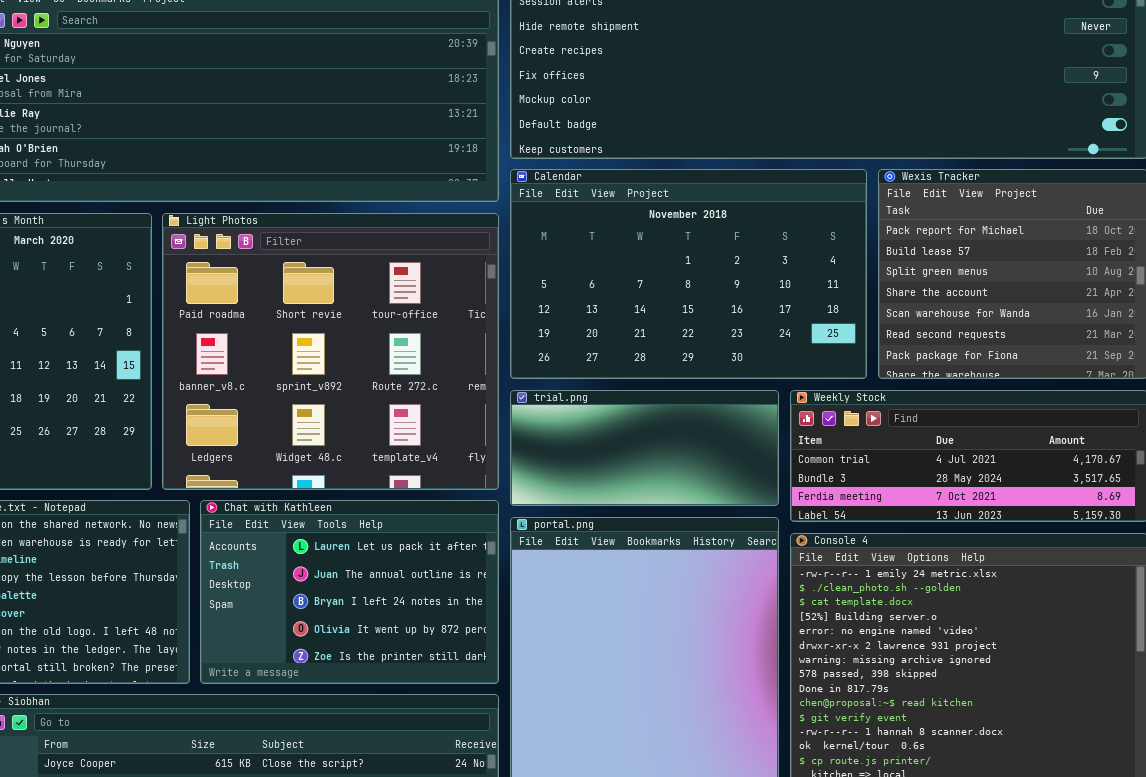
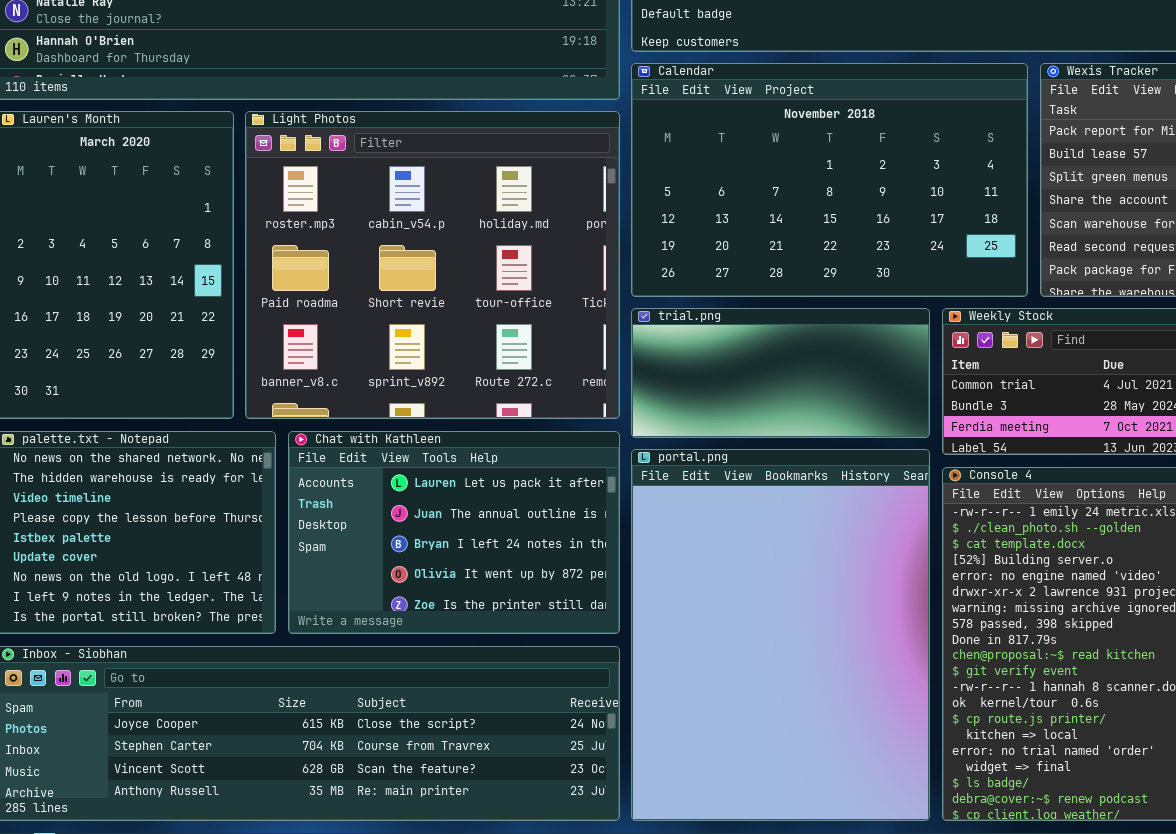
Light Photos: [162,213,499,490] -> [245,111,620,419], scrolled up 1 row

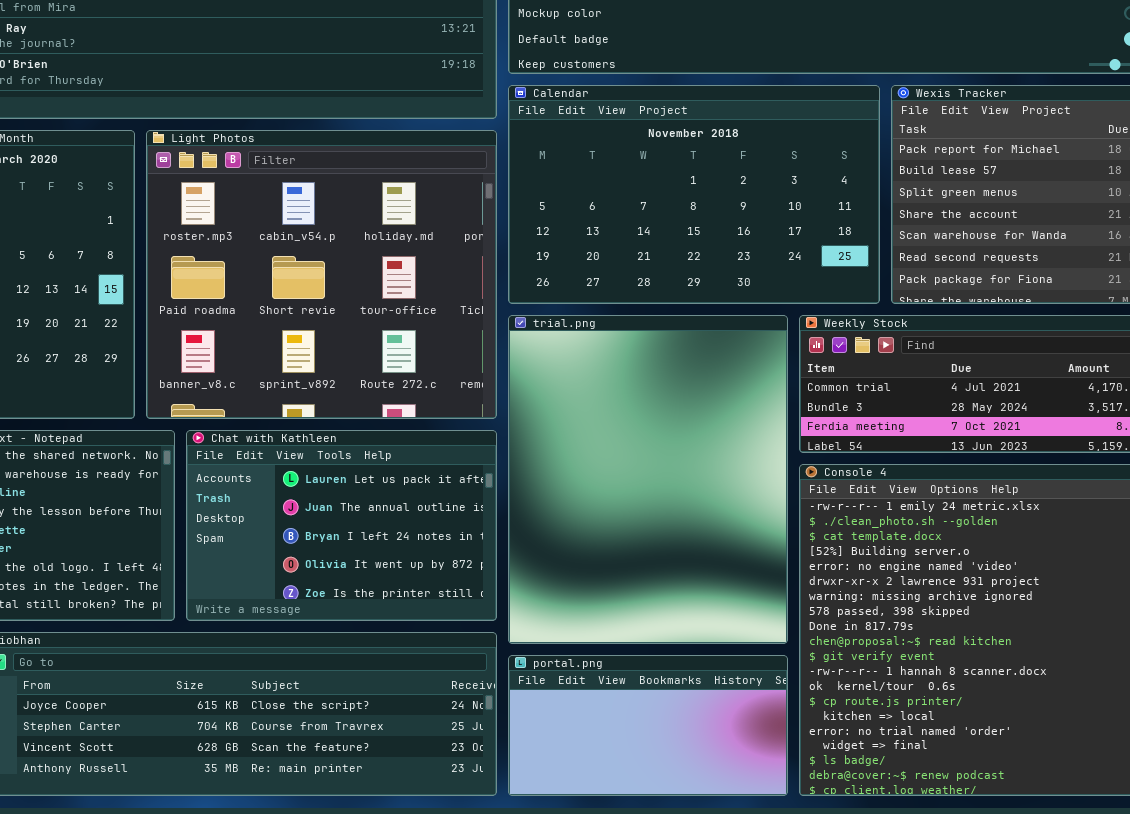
trial.png: [631,308,930,438] -> [508,315,788,644], resized
portal.png: [631,449,930,821] -> [508,655,788,796], resized

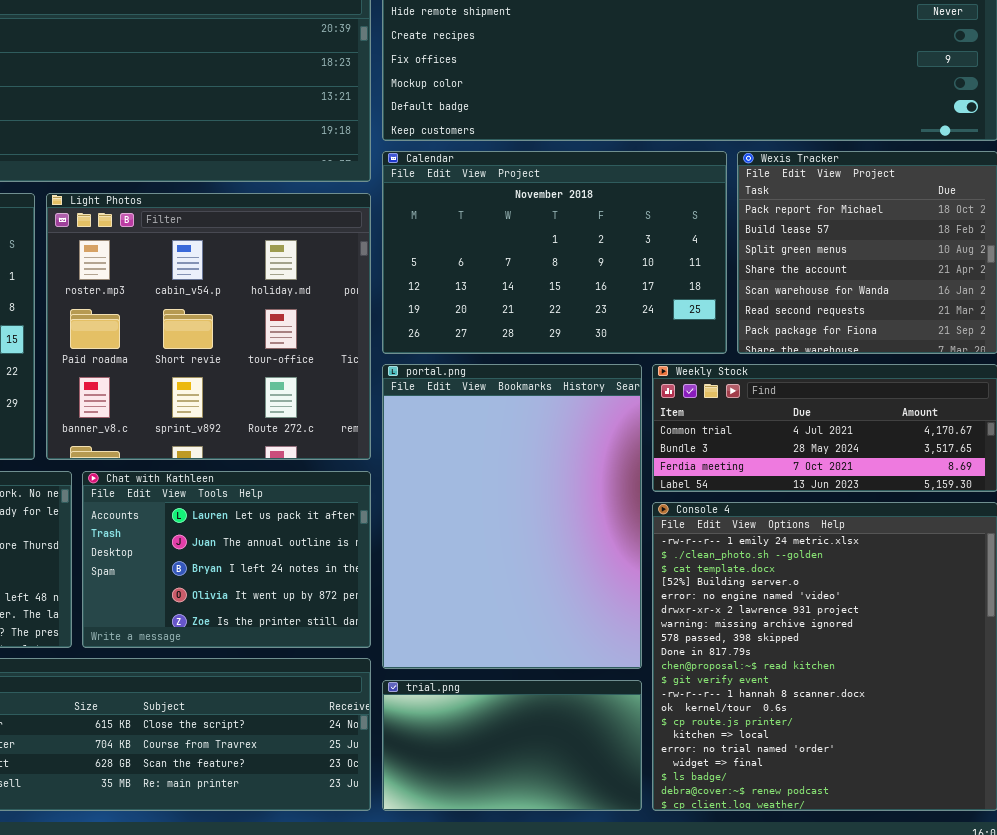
trial.png: [508,315,788,644] -> [382,680,642,811], moved, resized
portal.png: [508,655,788,796] -> [382,364,642,669], moved, resized

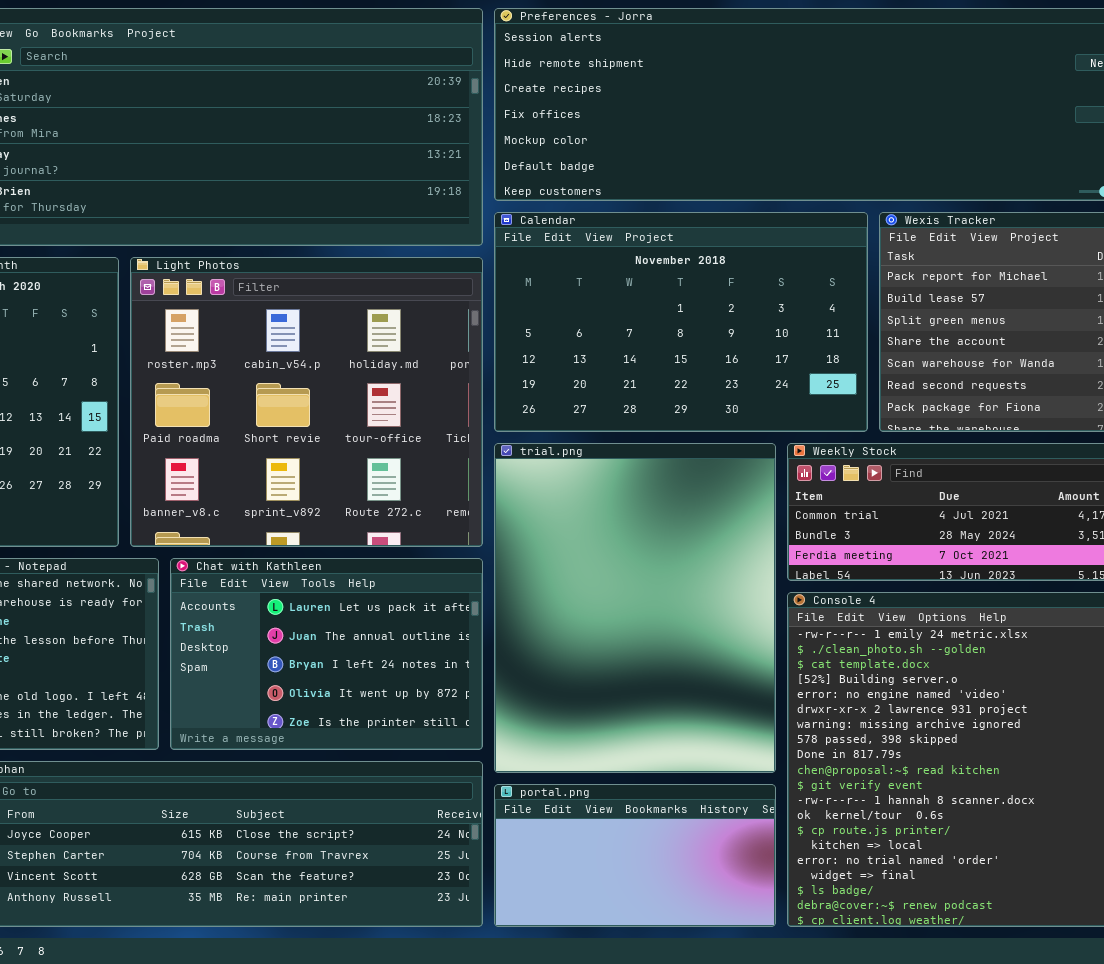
portal.png: [382,364,642,669] -> [494,784,776,927], moved, resized
trial.png: [382,680,642,811] -> [494,443,776,773], moved, resized

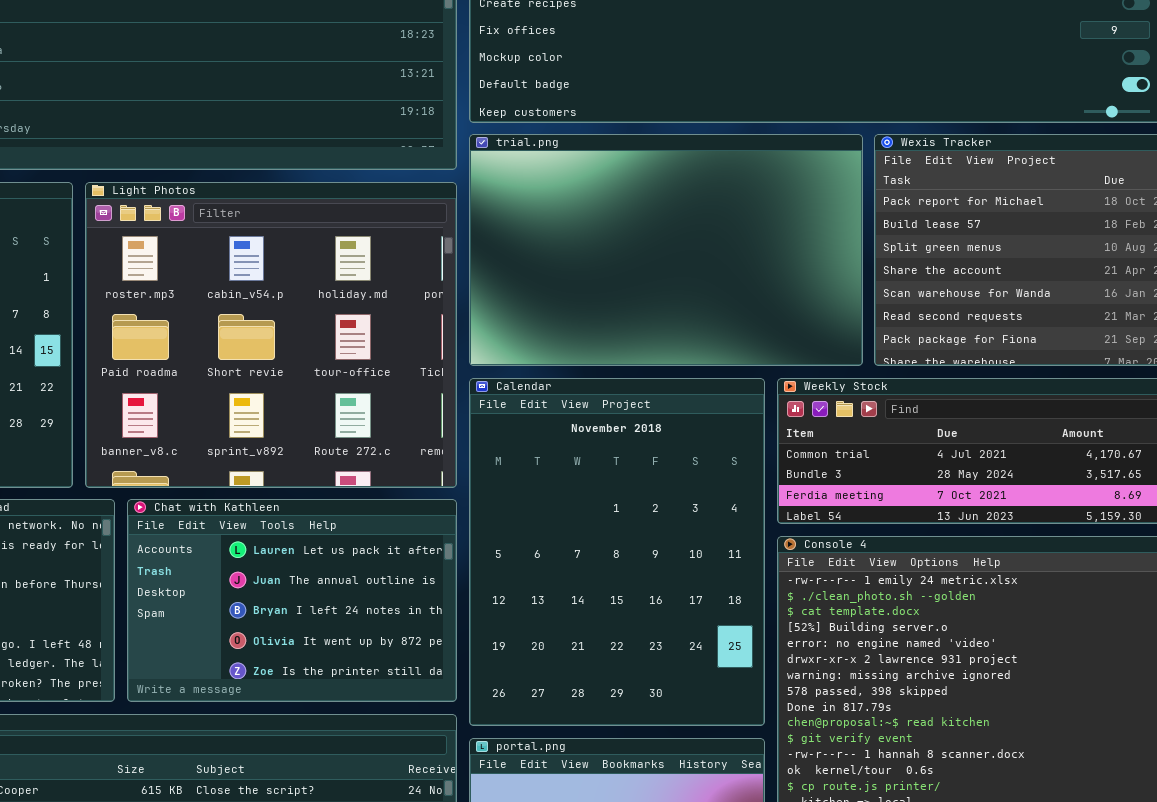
Calendar: [494,212,868,432] -> [469,378,765,726], moved, resized
trial.png: [494,443,776,773] -> [469,134,863,366], moved, resized

